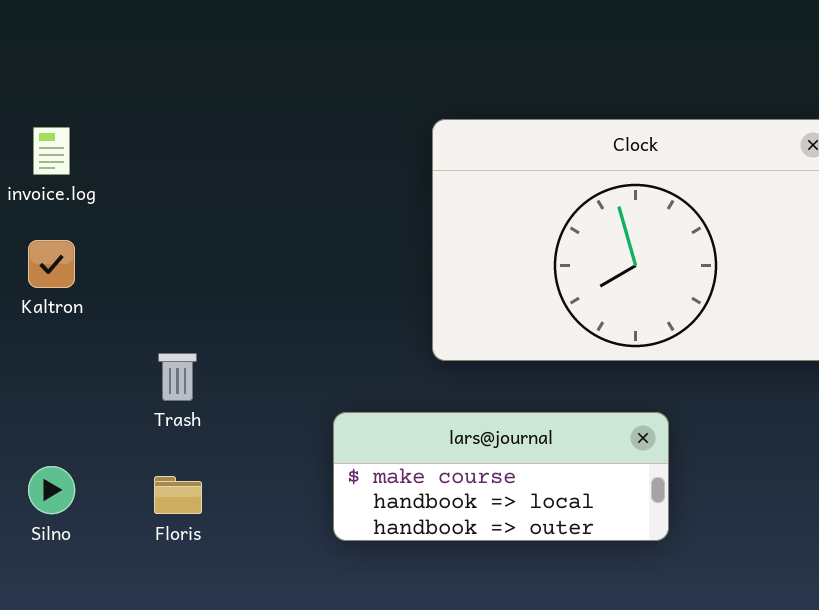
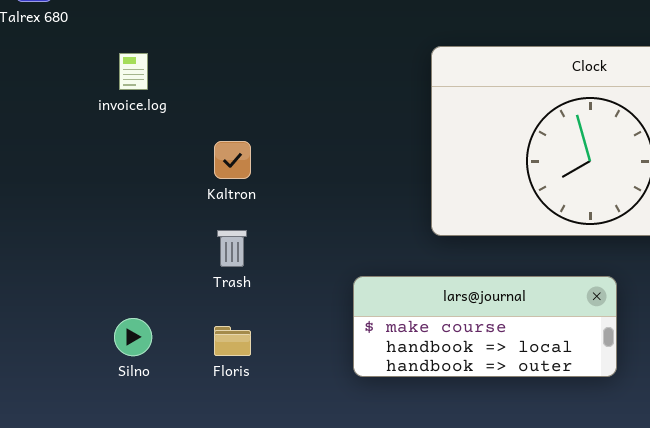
Kaltron: [28,240,75,288] -> [214,141,251,179], moved

